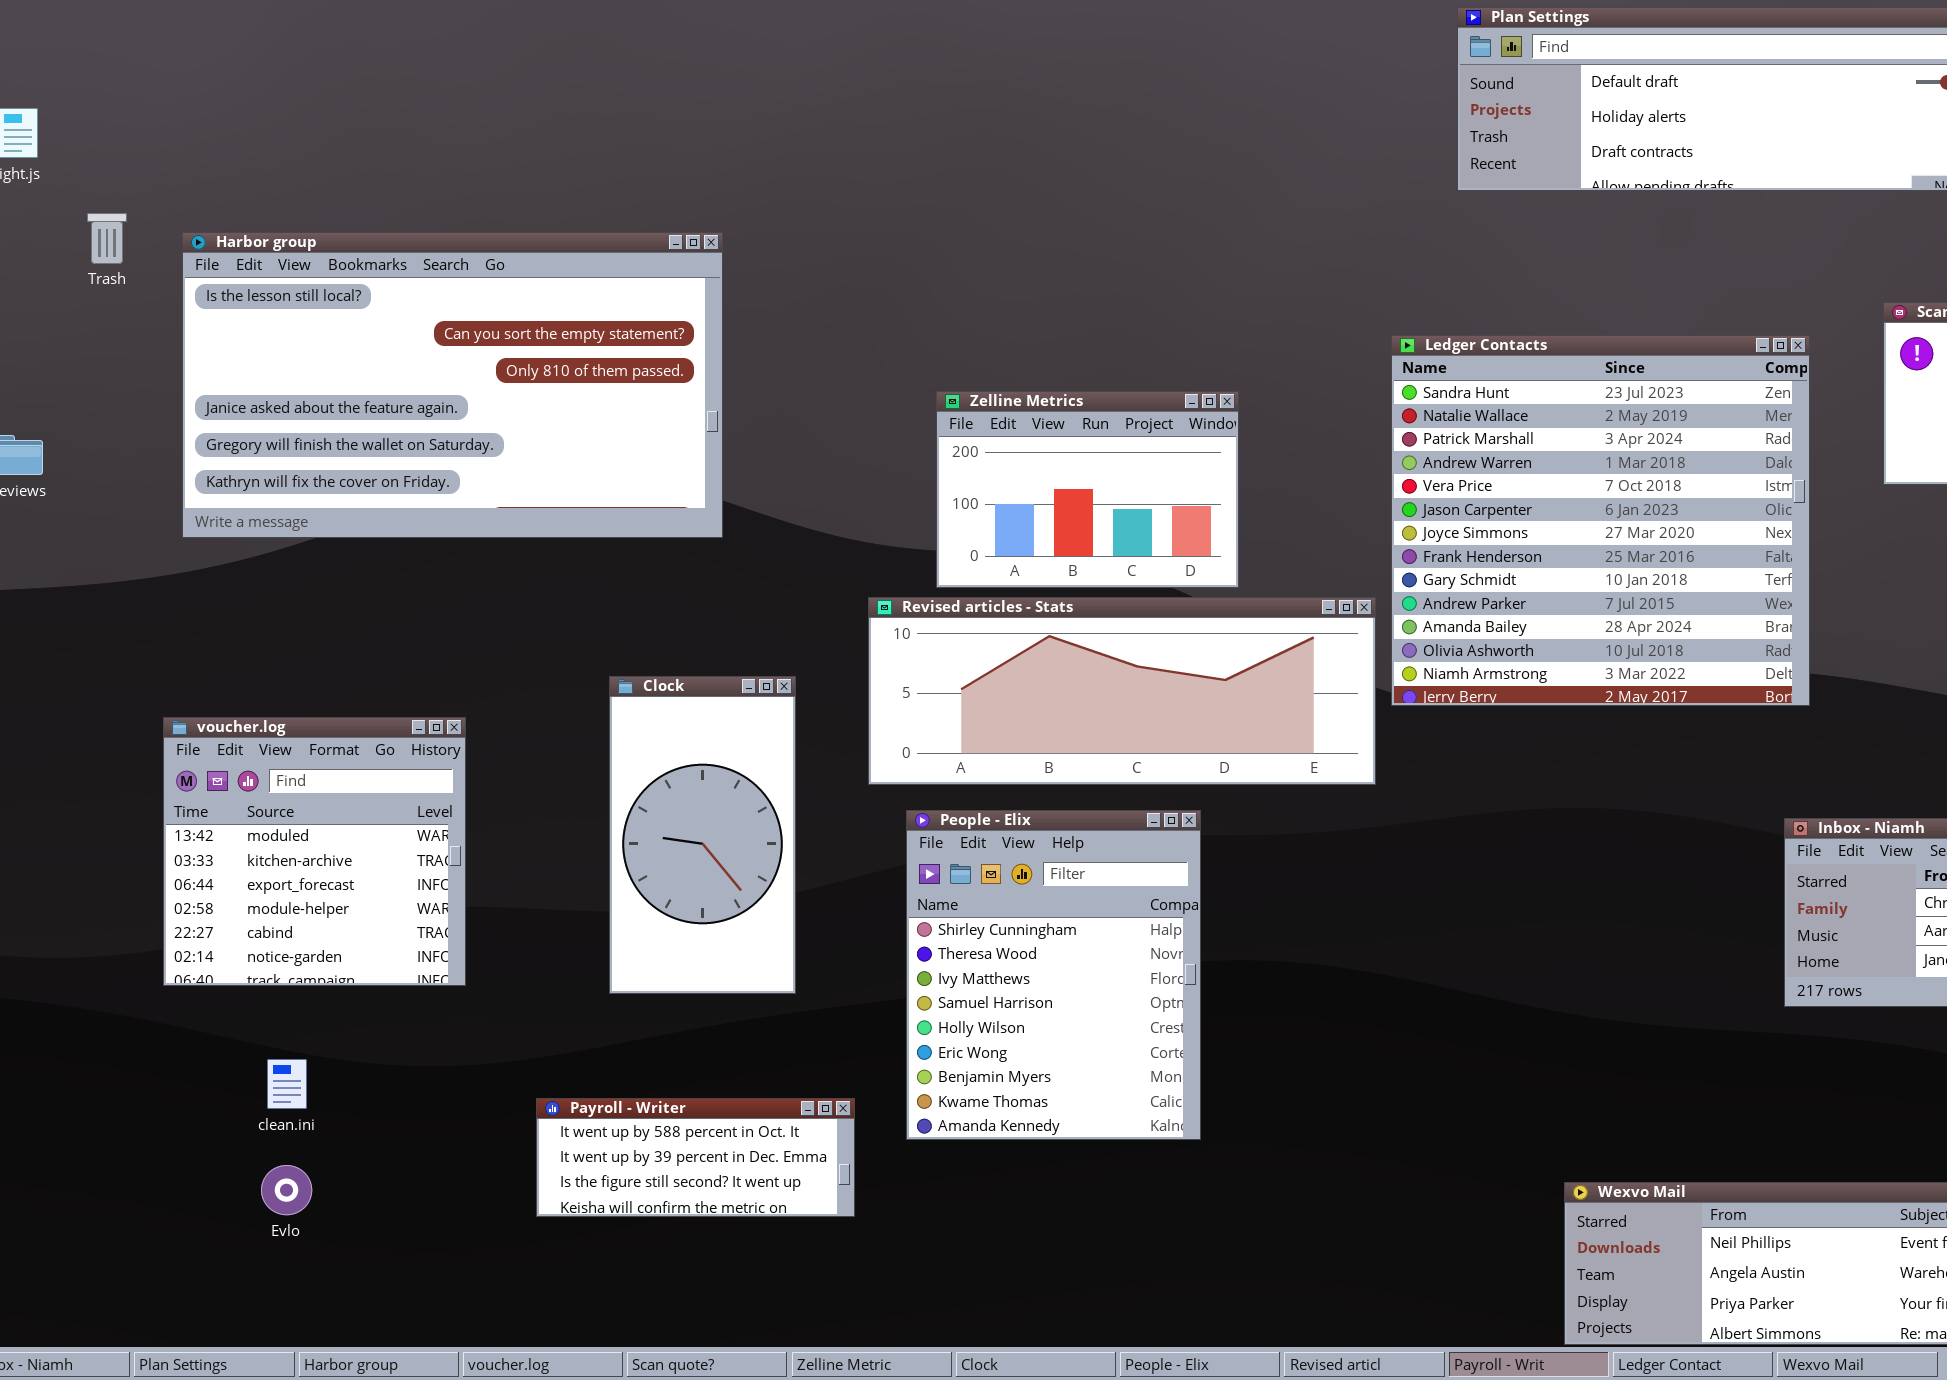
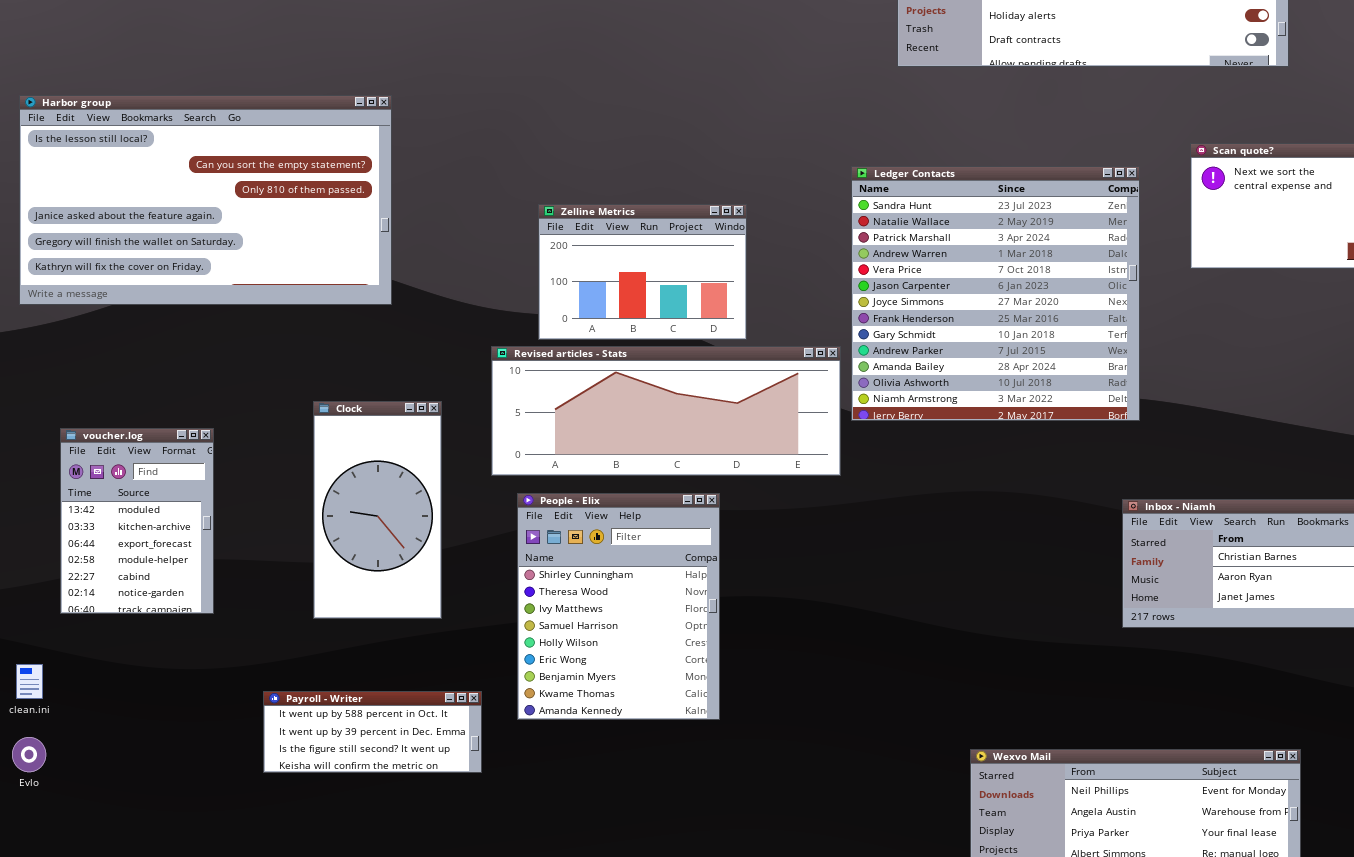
voucher.log: [163,717,466,986] -> [60,428,214,614], resized
clean.ini: [267,1059,307,1109] -> [16,664,43,699], moved
Evlo: [261,1165,312,1215] -> [12,737,46,772], moved

